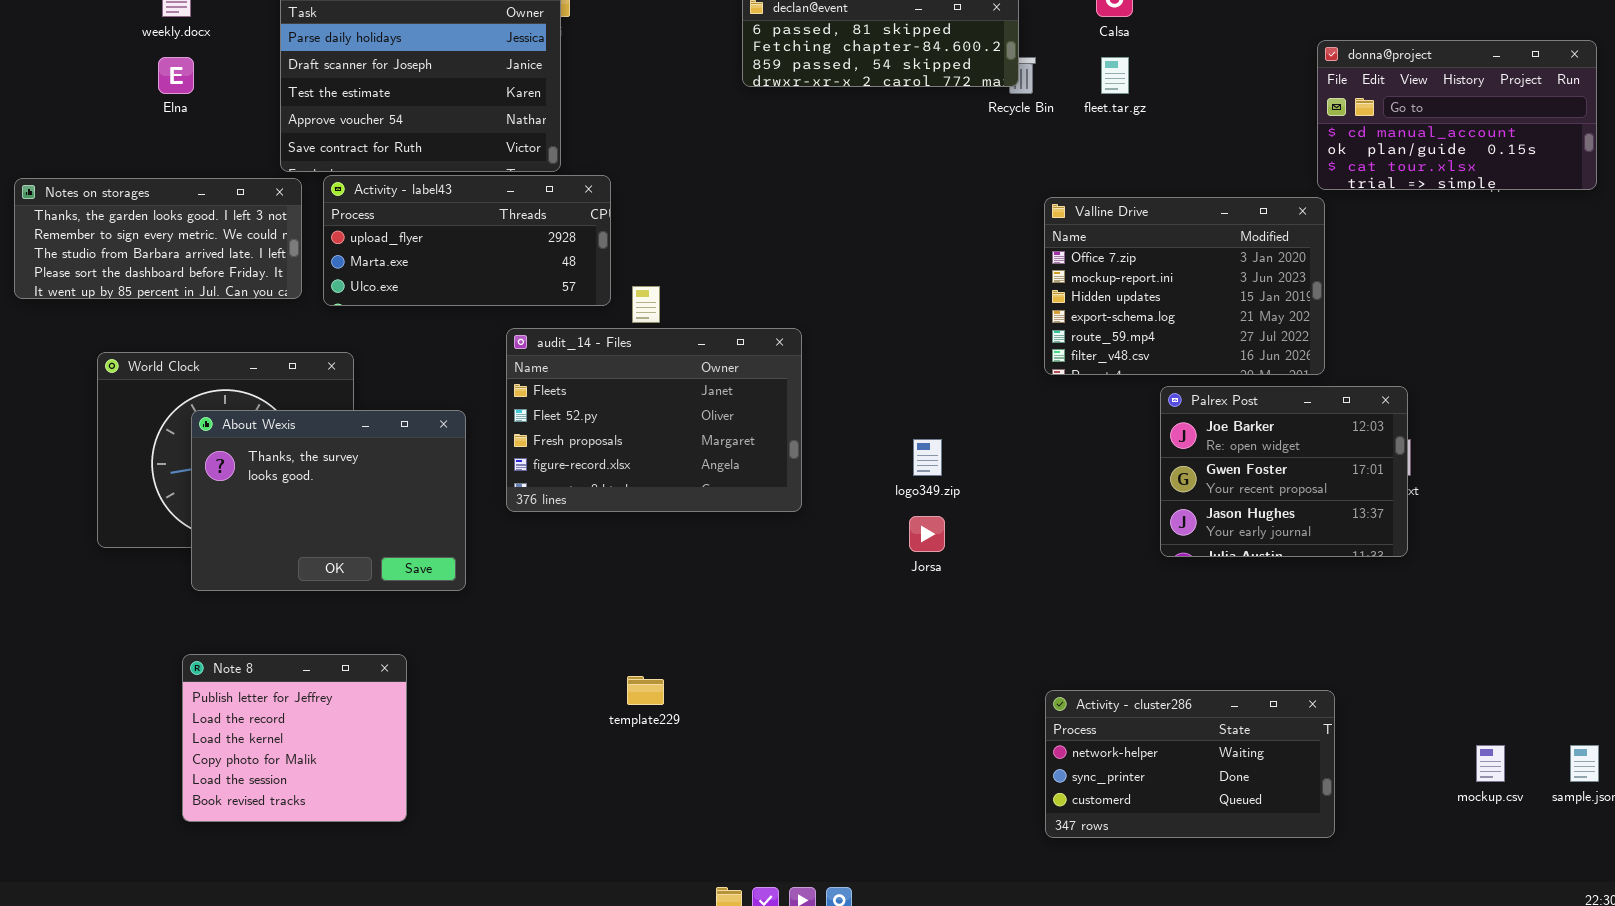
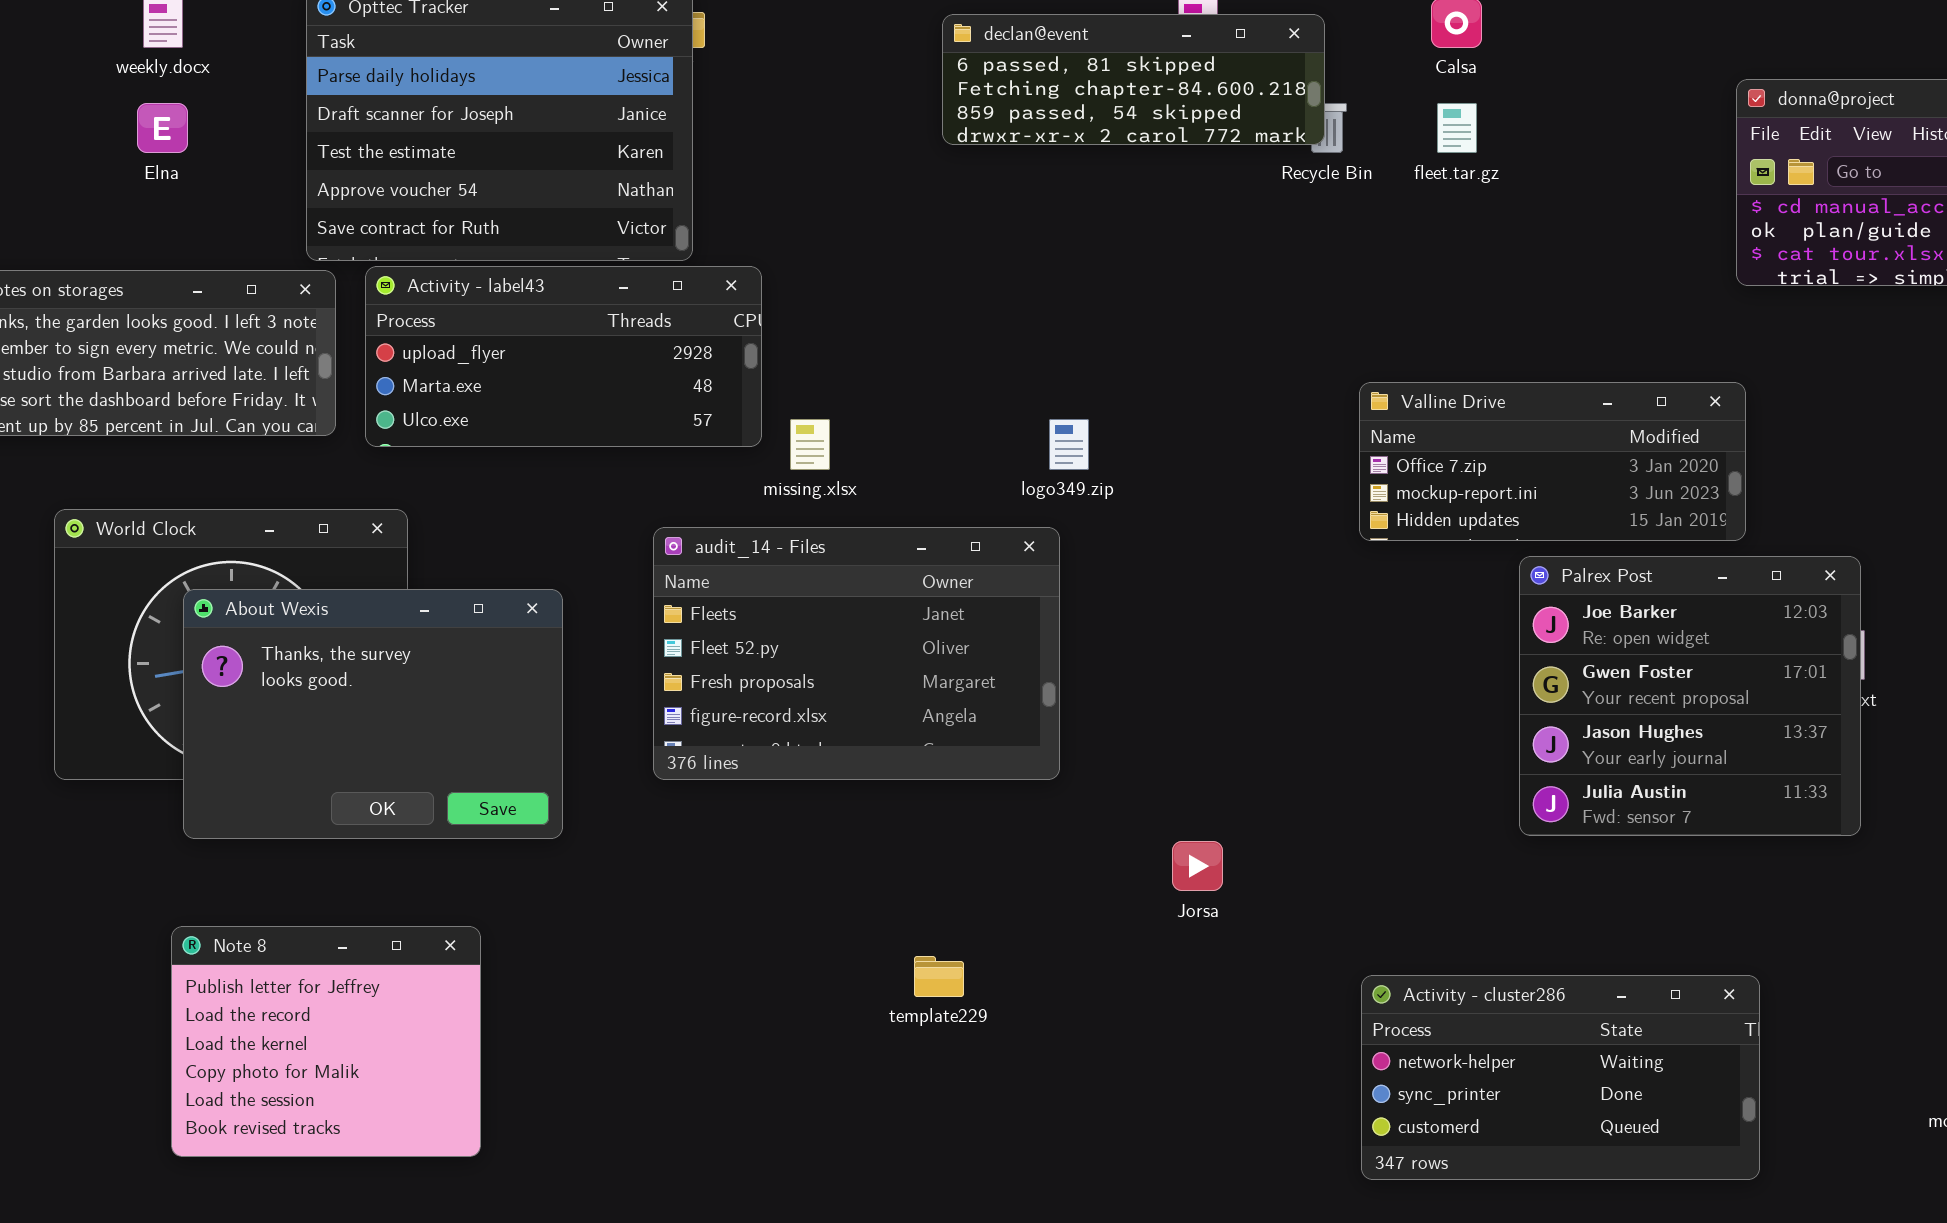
Valline Drive: [1044,197,1325,375] -> [1359,382,1746,541], resized
audit_14 - Files: [506,328,802,512] -> [653,527,1060,780], moved
Palrex Post: [1160,386,1408,557] -> [1519,556,1861,836], resized
logo349.zip: [913,439,942,476] -> [1049,419,1089,470], moved
Jorsa: [909,516,945,552] -> [1172,841,1223,891], moved
template229: [627,676,664,705] -> [914,956,964,997], moved

